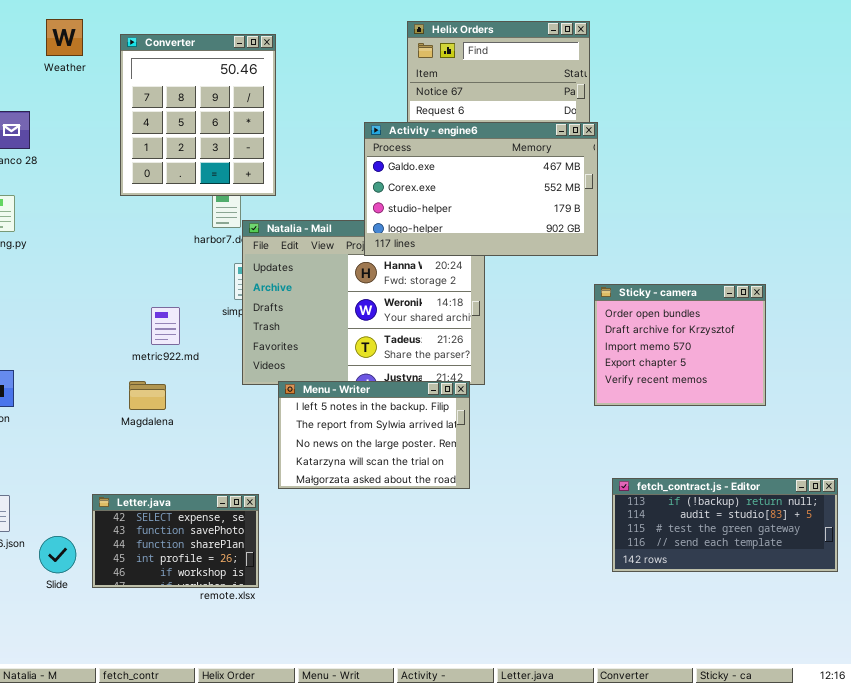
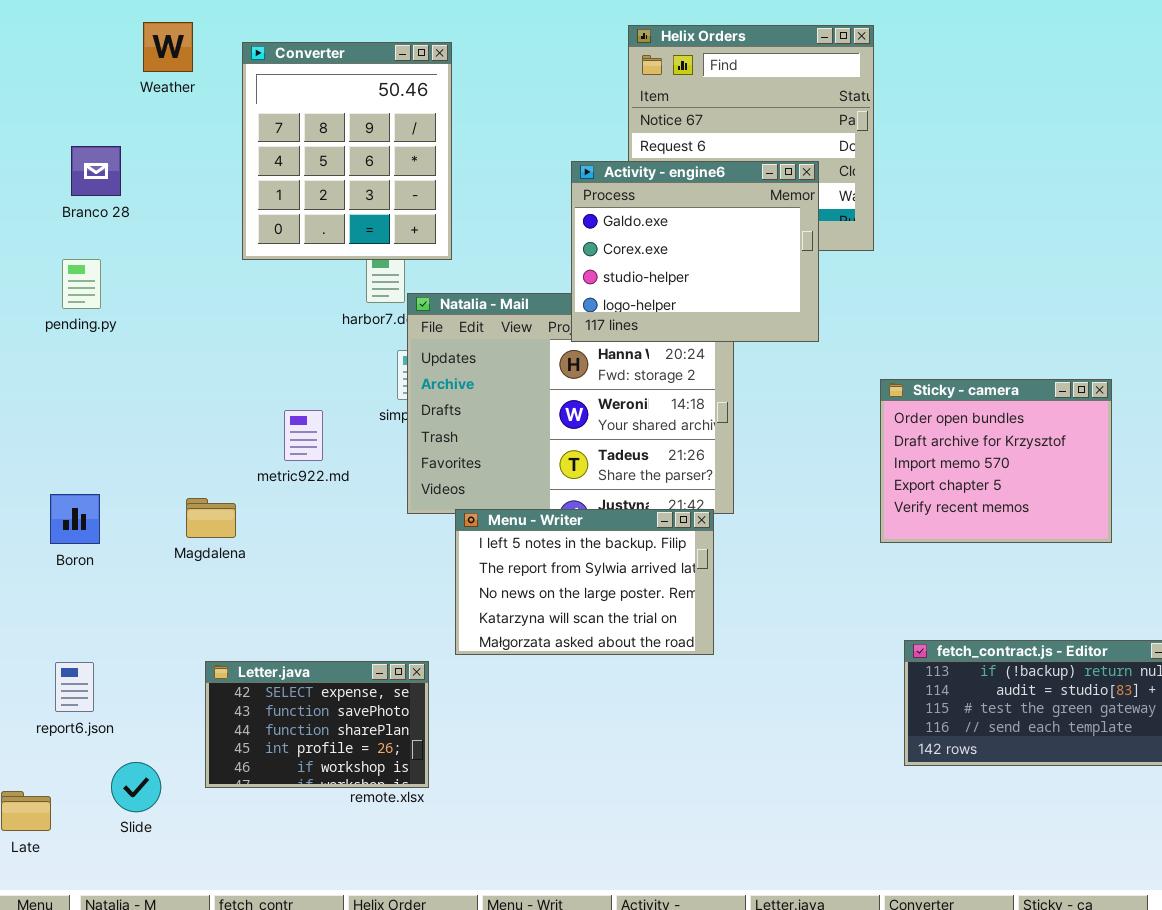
Activity - engine6: [364,122,598,256] -> [571,161,819,342], resized
Magdalena: [129,381,166,410] -> [186,498,236,538], moved
Slide: [39,536,76,573] -> [111,762,161,812], moved

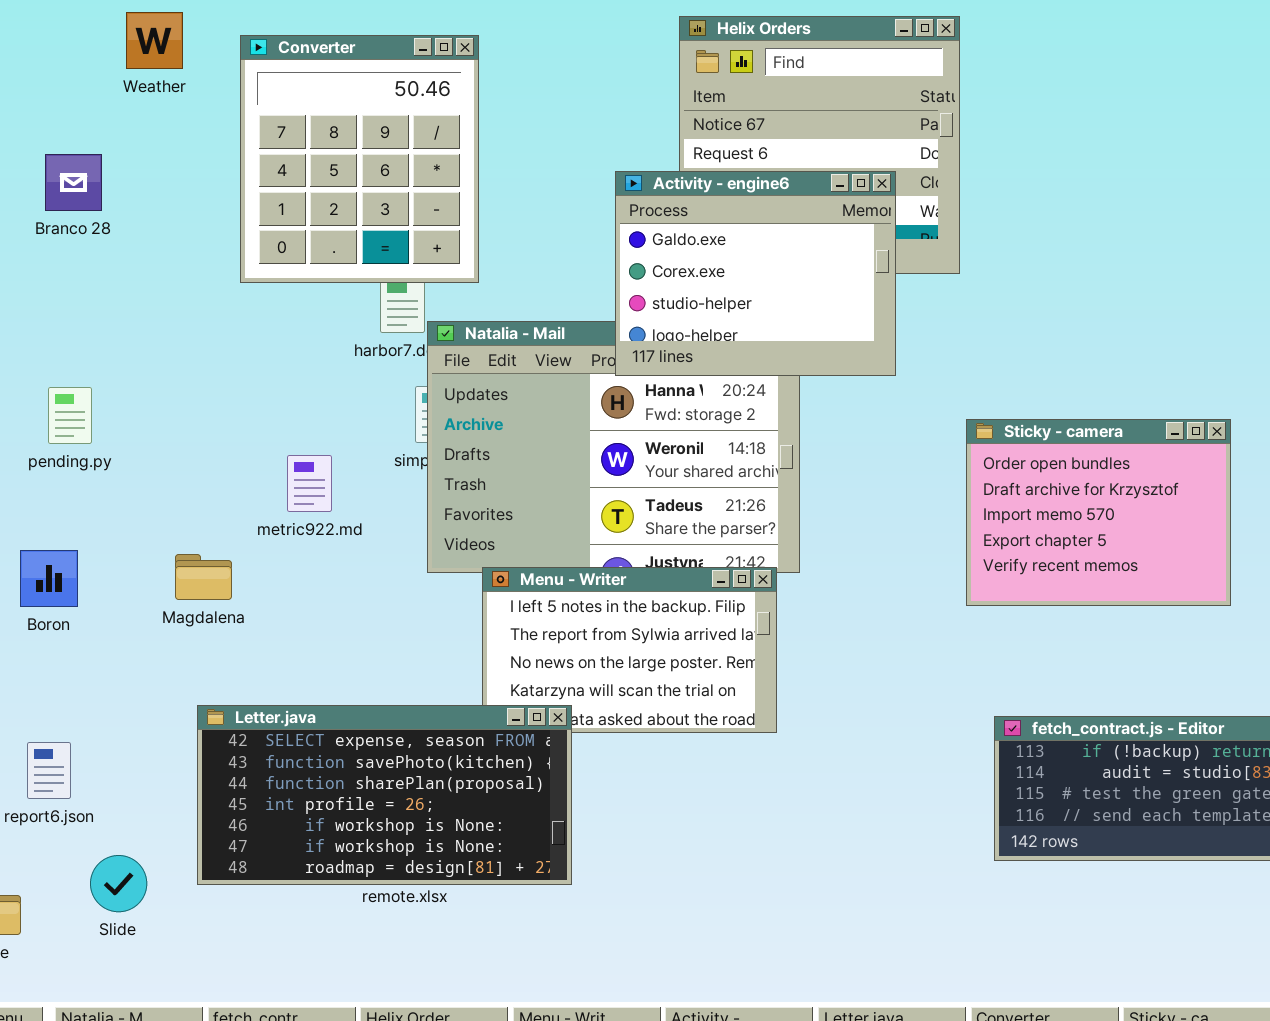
pending.py: [62,259,101,309] -> [48,387,92,444], moved
Letter.java: [205,661,429,788] -> [197,705,572,885], resized

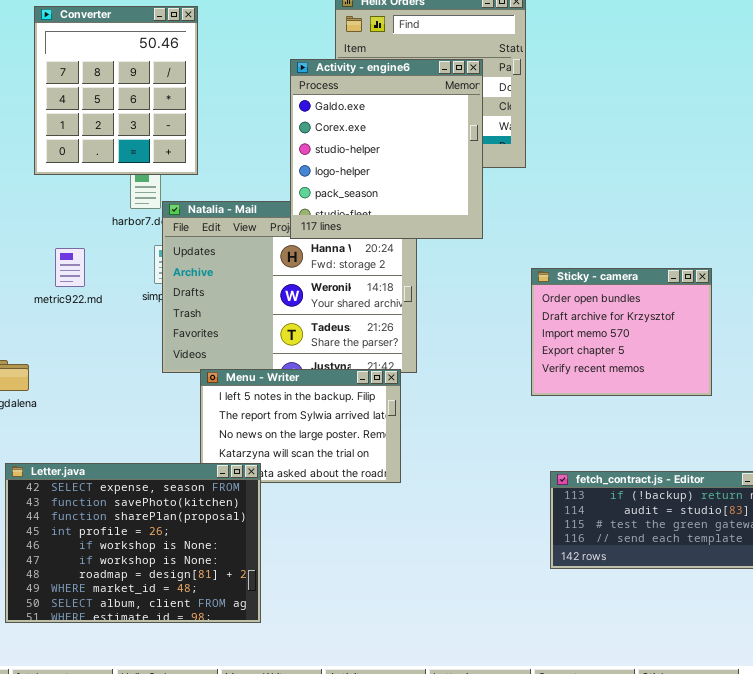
Activity - engine6: [615,171,896,376] -> [290,59,483,239], resized
metric922.md: [287,455,332,512] -> [55,248,85,287], moved
Letter.java: [197,705,572,885] -> [5,463,261,623], resized

